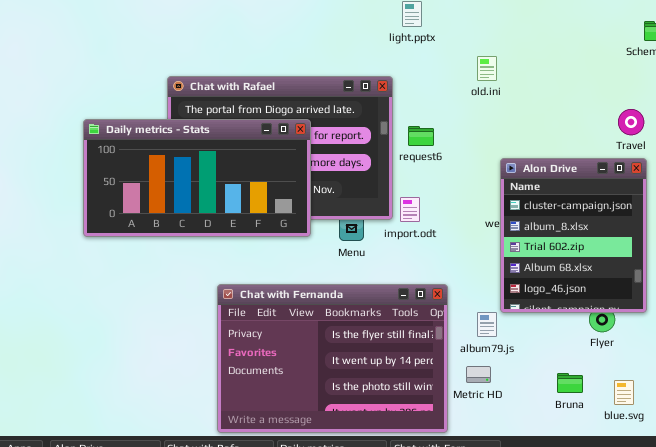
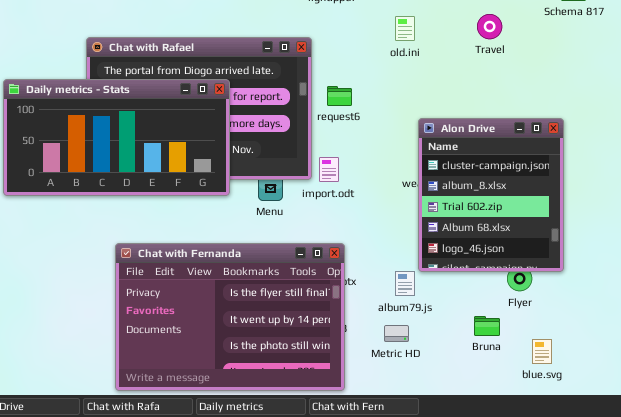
Travel: [618,109,644,135] -> [477,14,502,39], moved
Chat with Fernanda: [217,284,448,433] -> [115,243,345,391], moved
Bruna: [557,373,583,393] -> [474,316,500,336], moved

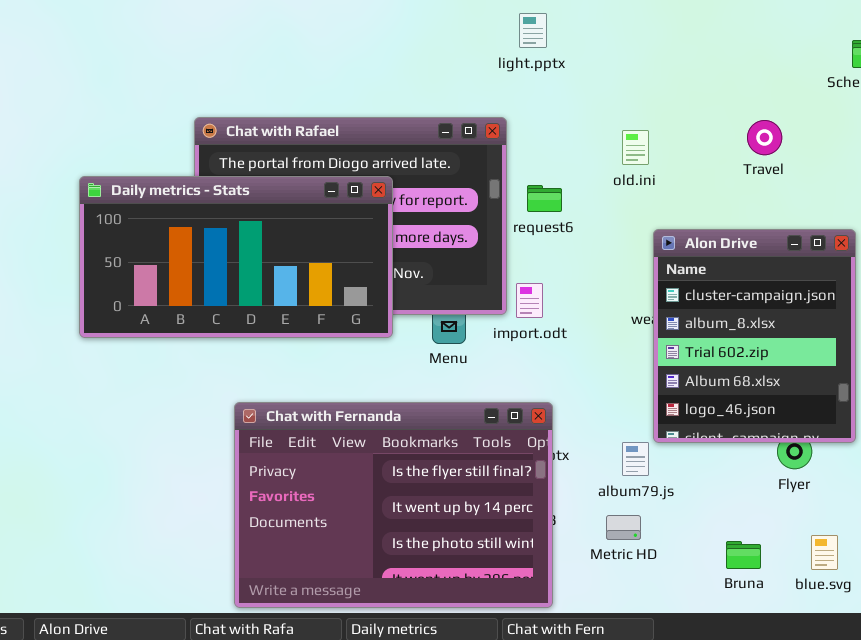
Travel: [477,14,502,39] -> [747,120,782,155], moved
old.ini: [395,16,415,41] -> [622,130,649,165], moved
Bruna: [474,316,500,336] -> [726,541,761,569], moved

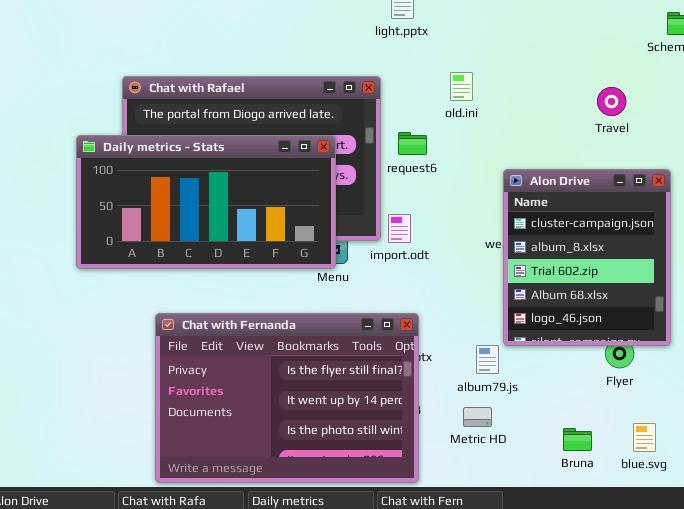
Travel: [747,120,782,155] -> [597,87,626,116], moved
old.ini: [622,130,649,165] -> [450,72,473,101], moved
Daily metrics - Stats: [79,176,393,338] -> [76,135,336,269], moved

